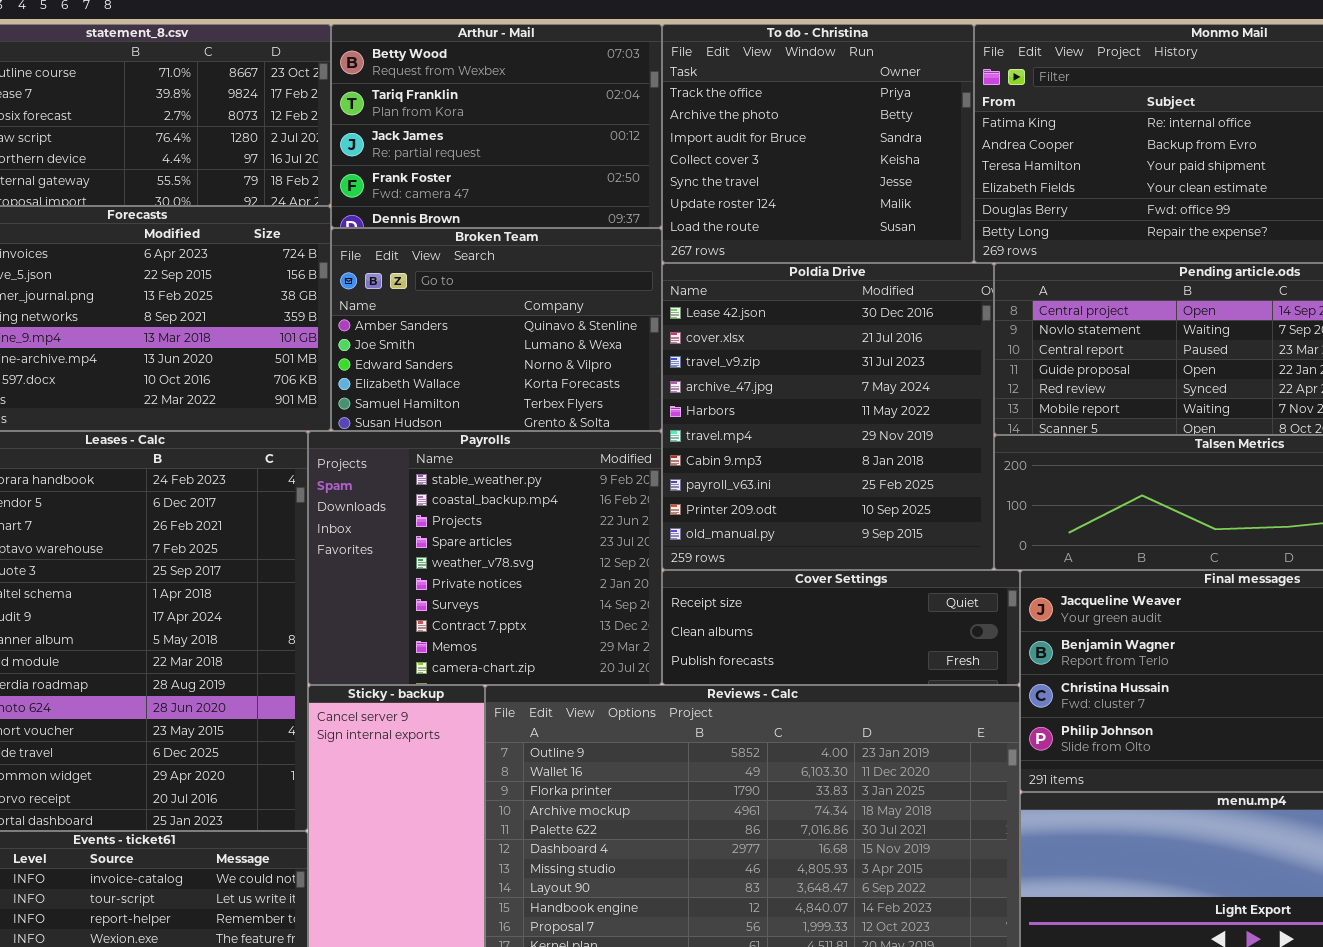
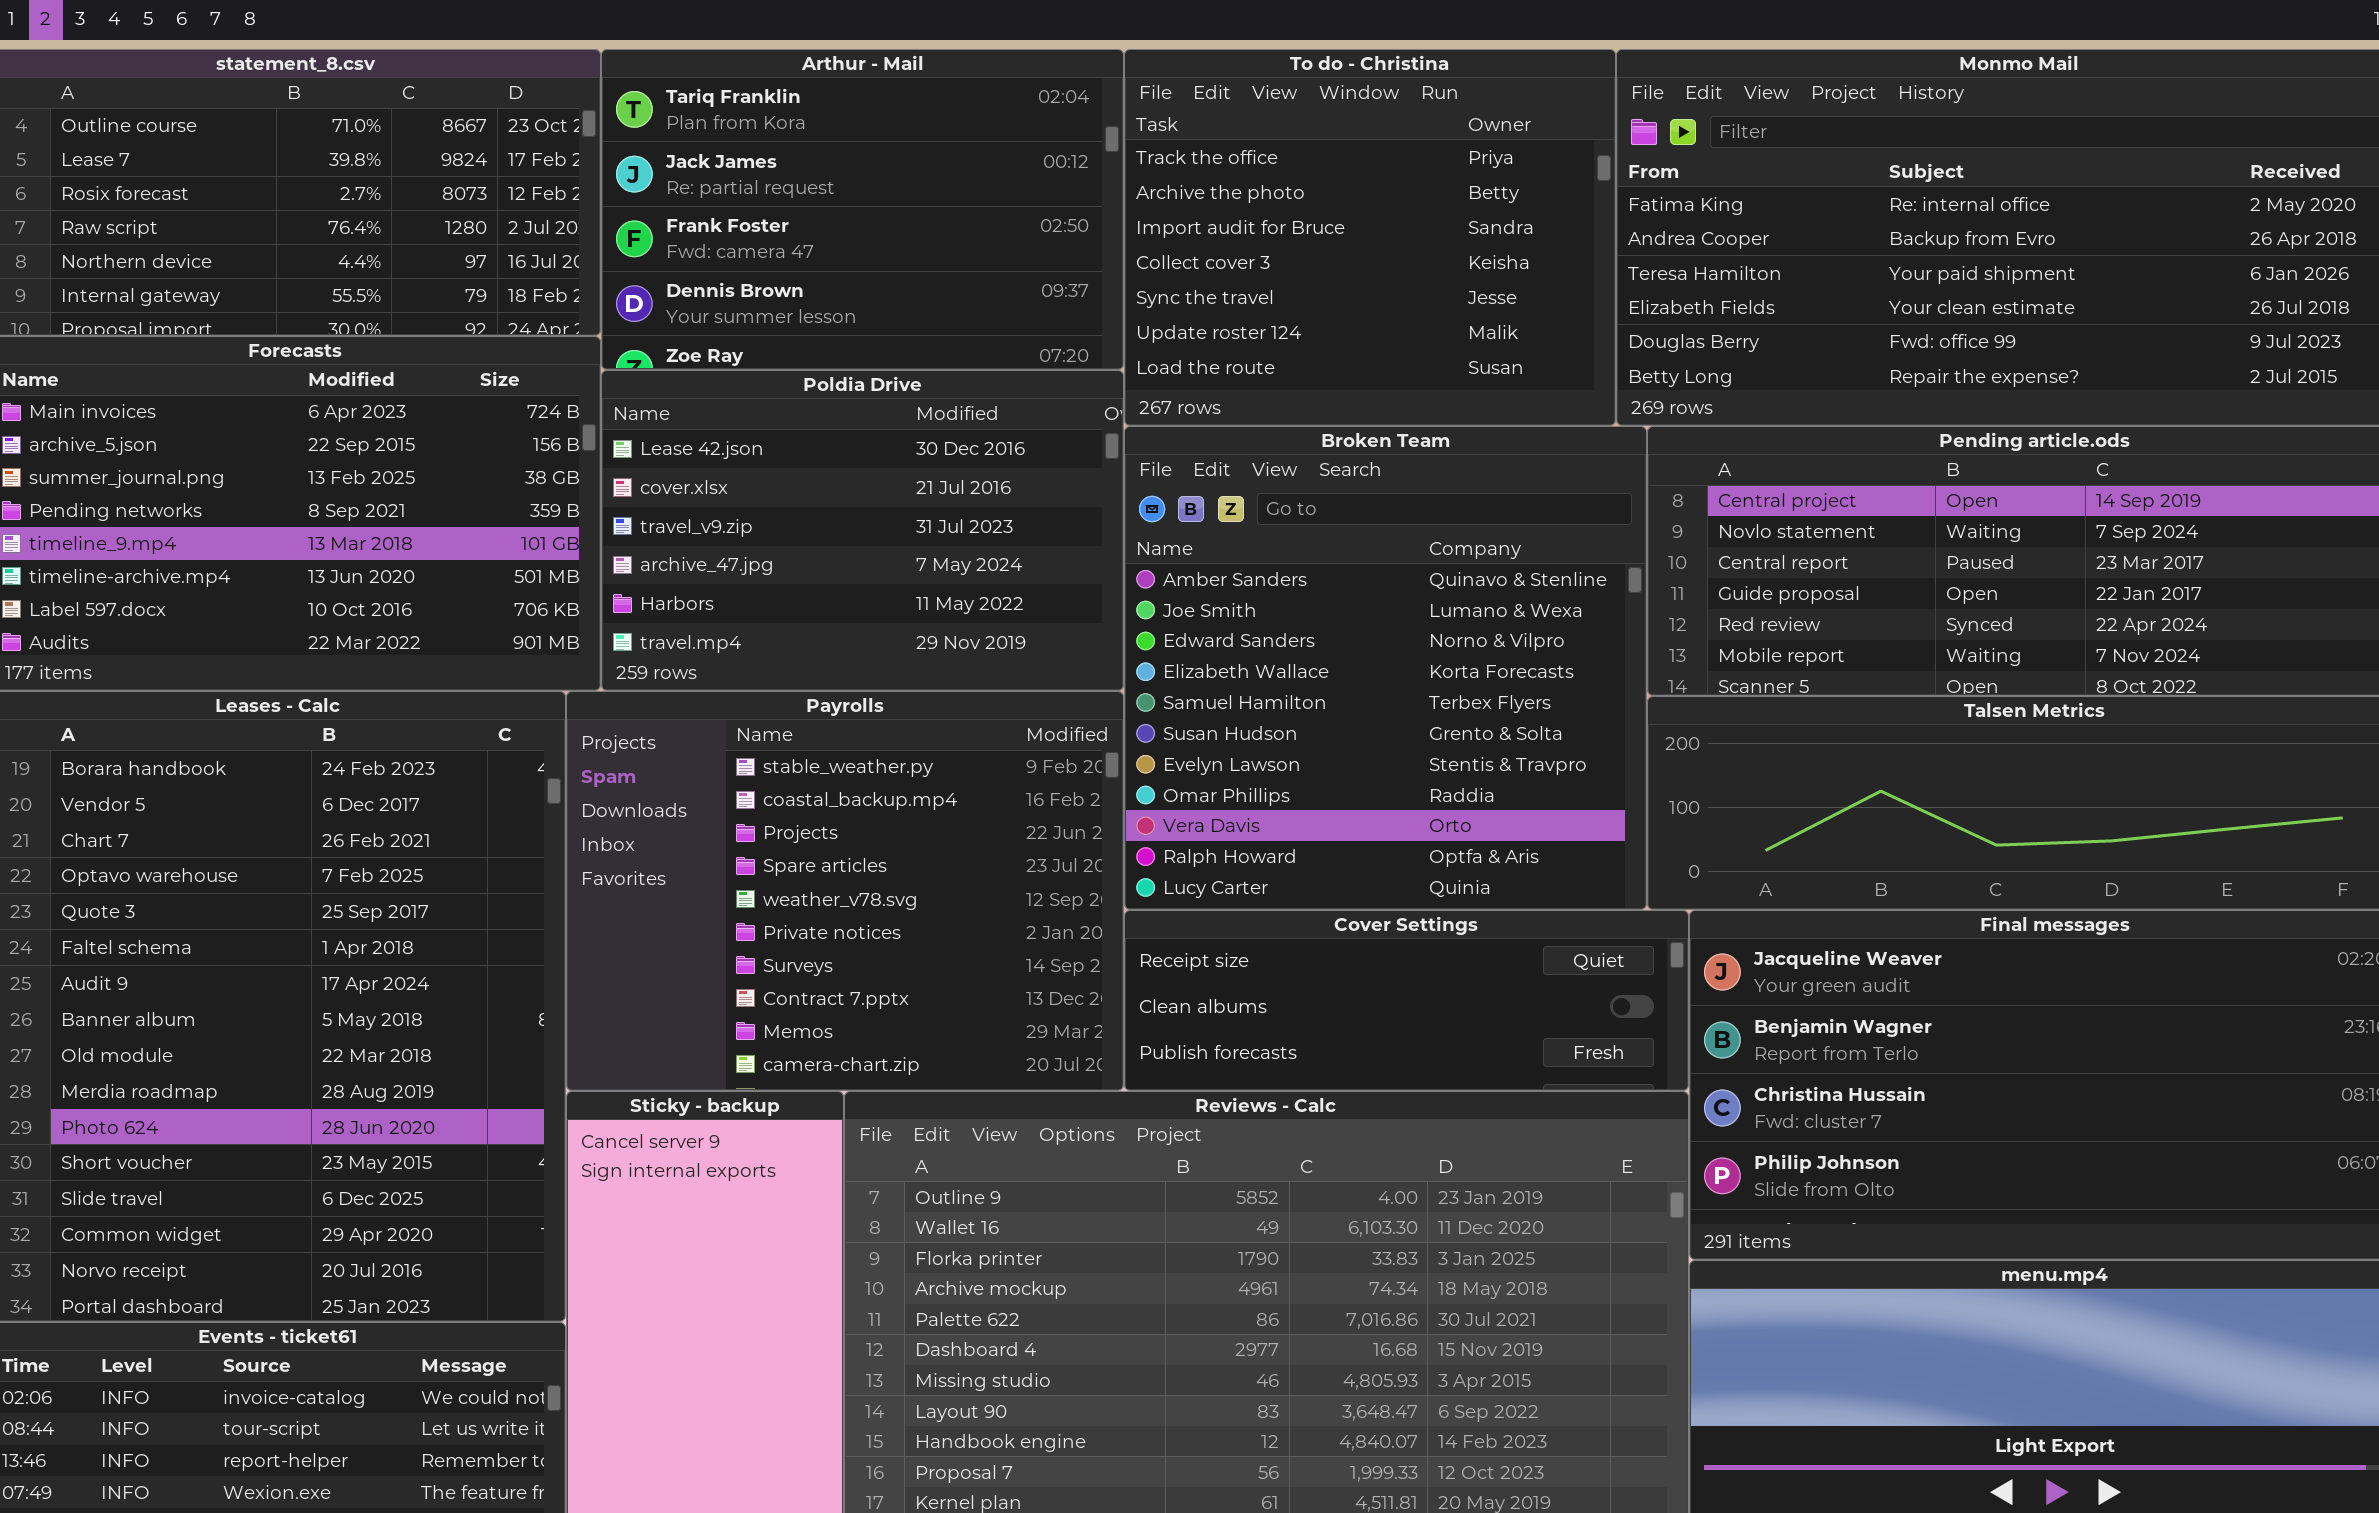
Arthur - Mail: [331,24,662,228] -> [601,49,1124,370], scrolled down 1 row
Broken Team: [331,228,662,431] -> [1124,426,1647,910], moved, resized
Poldia Drive: [662,263,994,570] -> [601,370,1124,691], moved, resized

